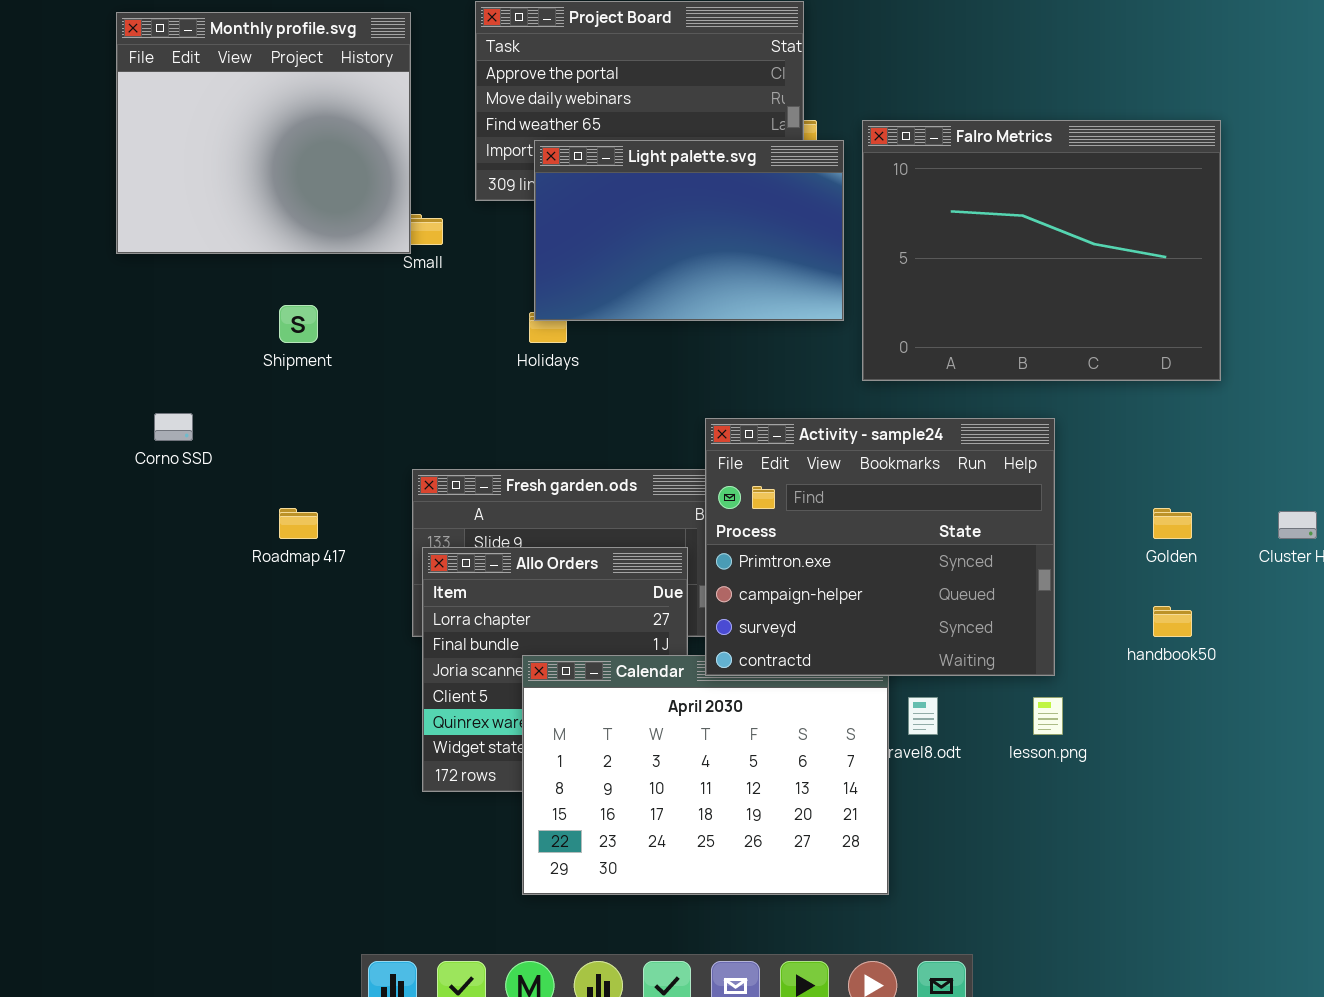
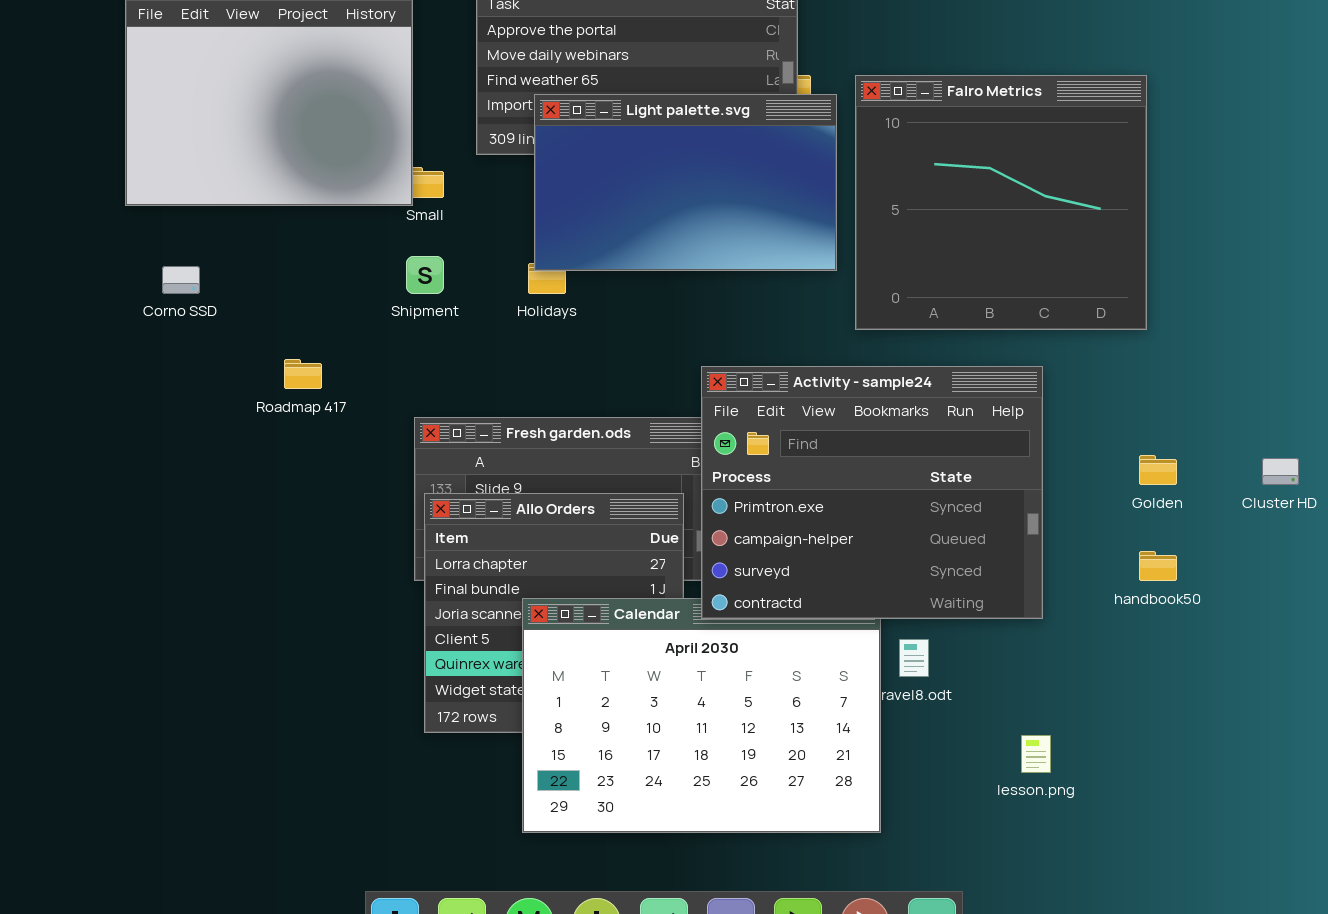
Falro Metrics: [862,120,1221,381] -> [855,75,1147,330], resized
Shipment: [279,305,318,343] -> [406,256,444,294], moved
Corno SSD: [154,413,193,441] -> [162,266,200,294], moved
Roadmap 417: [279,508,318,539] -> [284,359,322,389], moved
lesson.png: [1033,697,1063,735] -> [1021,735,1051,773], moved

